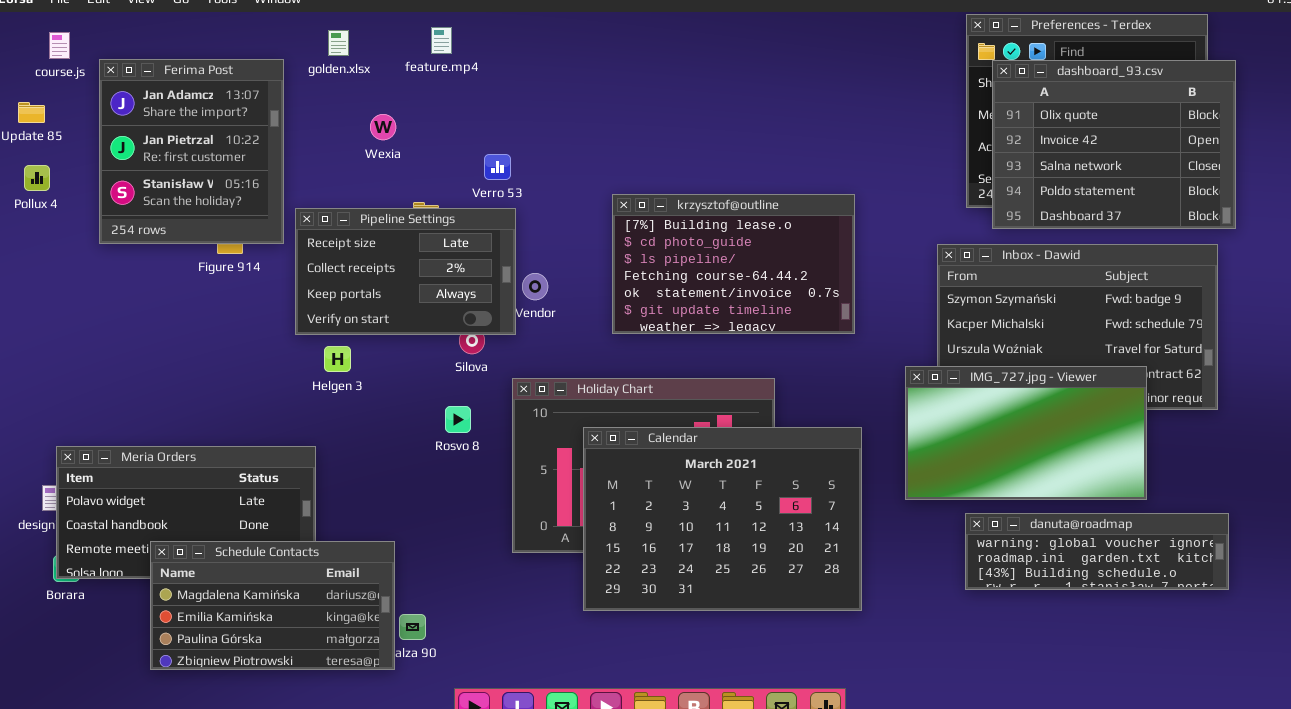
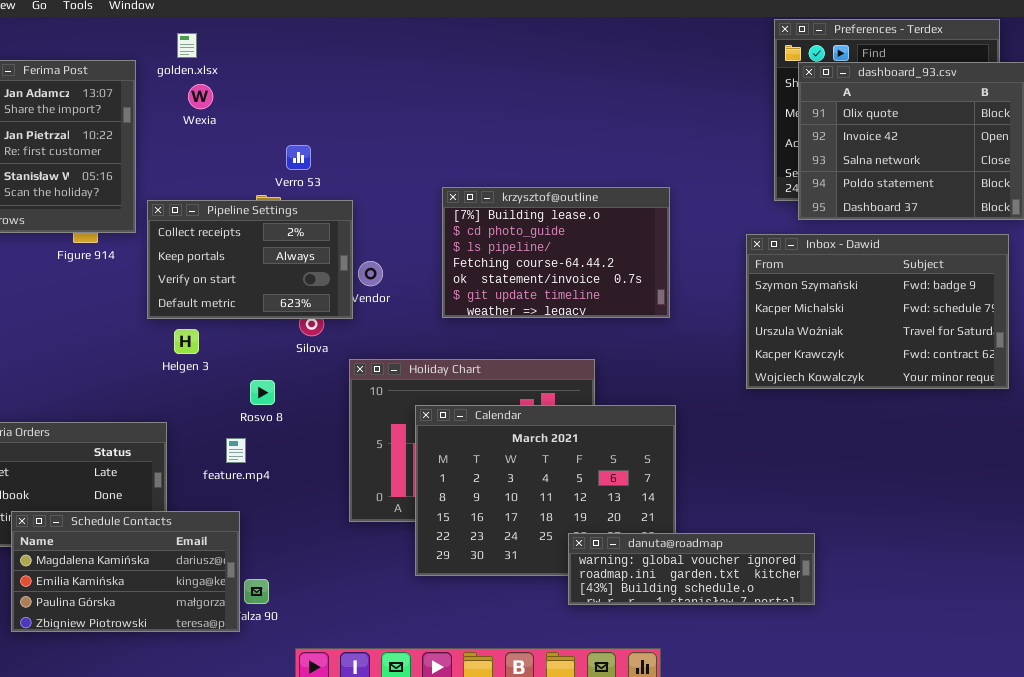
feature.mp4: [431,27,452,54] -> [226,438,246,463], moved
Wexia: [370,114,396,140] -> [188,84,213,109], moved
Verro 53: [484,154,511,180] -> [286,145,311,170], moved
Pipeline Settings: [295,208,516,335] -> [147,200,353,319], scrolled down 1 row
IMG_727.jpg - Viewer: [905,366,1147,500] -> none, closed
Rosvo 8: [445,406,471,433] -> [250,380,275,405], moved
danuta@roadmap: [965,513,1229,590] -> [568,533,815,605], moved

